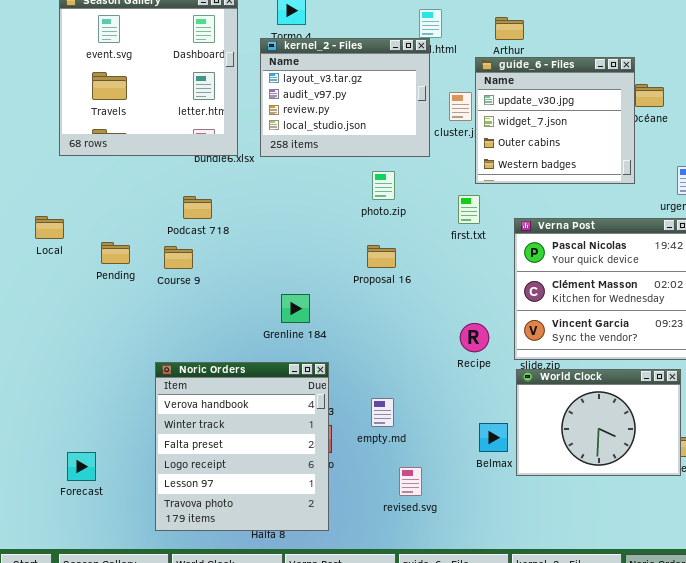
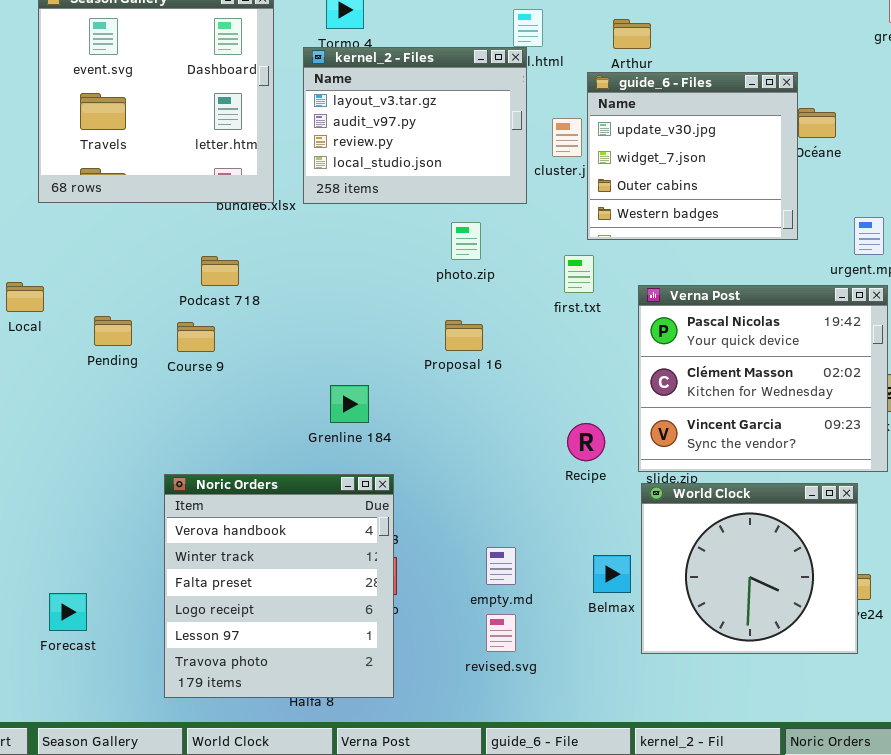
World Clock: [516,369,681,476] -> [641,483,858,654], resized
empty.md: [371,398,394,427] -> [486,547,516,585], moved

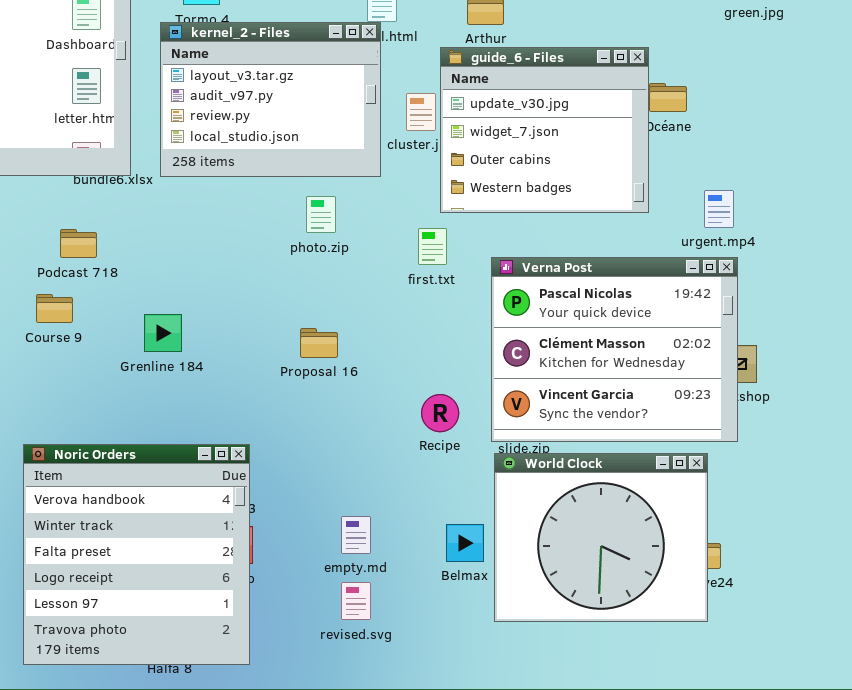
Proposal 16: [445,320,483,351] -> [300,328,338,358], moved
Grenline 184: [330,385,369,423] -> [144,314,182,352], moved

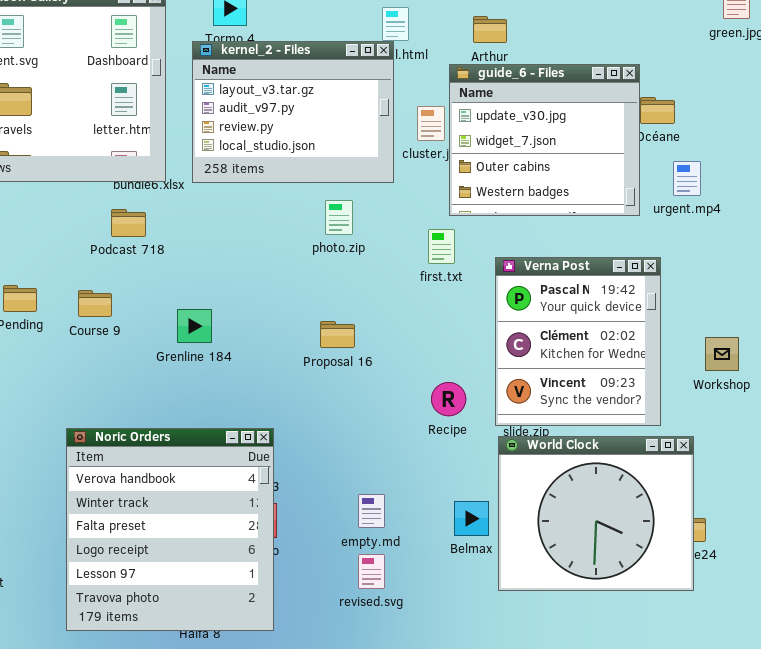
urgent.mp4: [704,190,734,228] -> [673,161,701,196], moved
Podcast 718: [60,229,97,258] -> [111,209,146,237], moved
Verna Post: [491,257,738,442] -> [495,257,661,426], resized

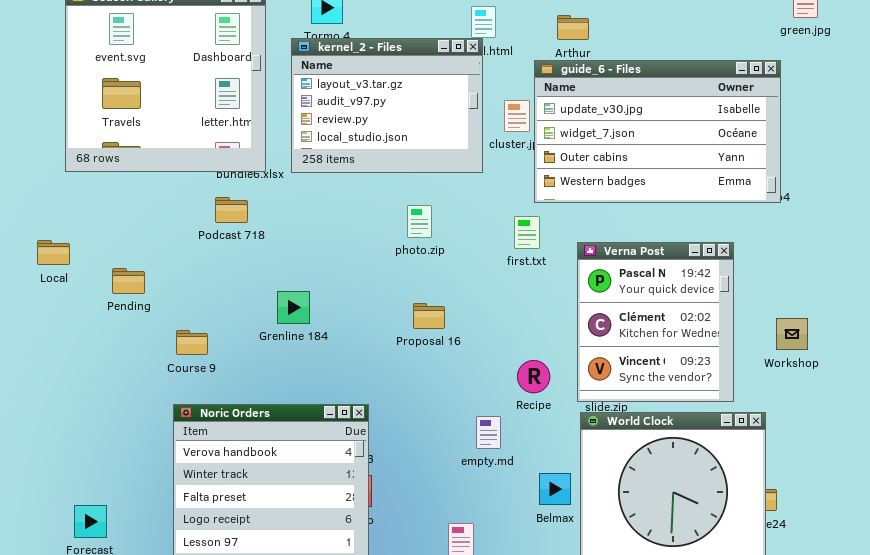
guide_6 - Files: [449,64,640,216] -> [534,60,781,203], resized
photo.zip: [325,200,353,235] -> [407,205,432,238], moved
Course 9: [78,290,112,317] -> [176,330,208,355], moved
empty.md: [358,494,385,528] -> [476,416,501,449], moved

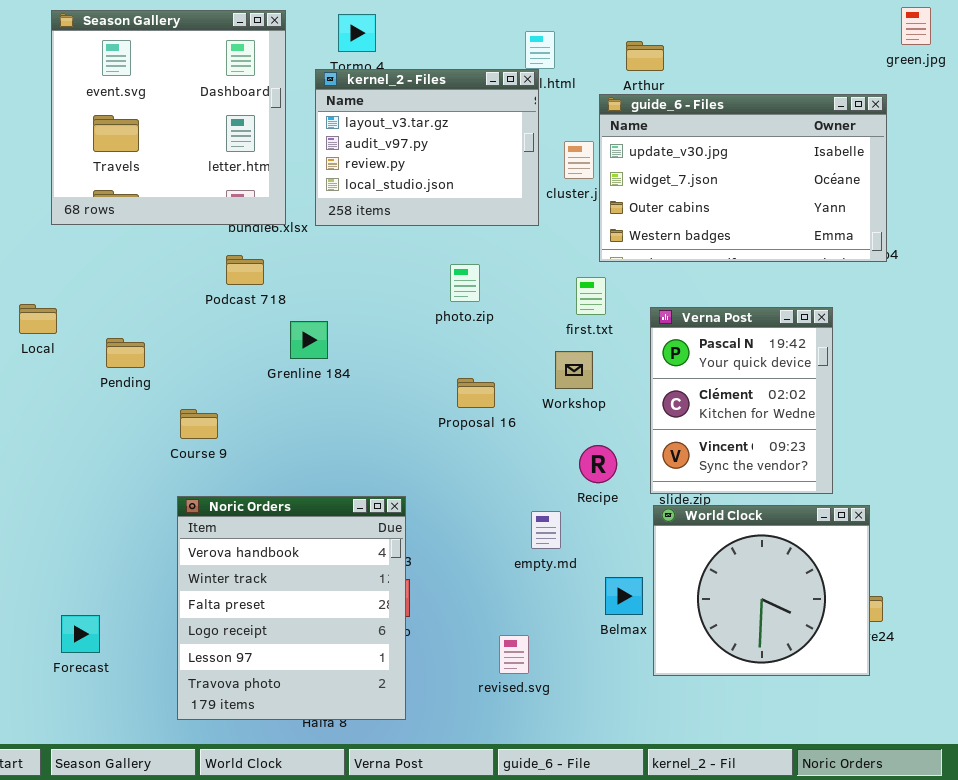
Grenline 184: [277,291,310,324] -> [290,321,328,359], moved
Workshop: [776,318,808,350] -> [555,351,593,389], moved

